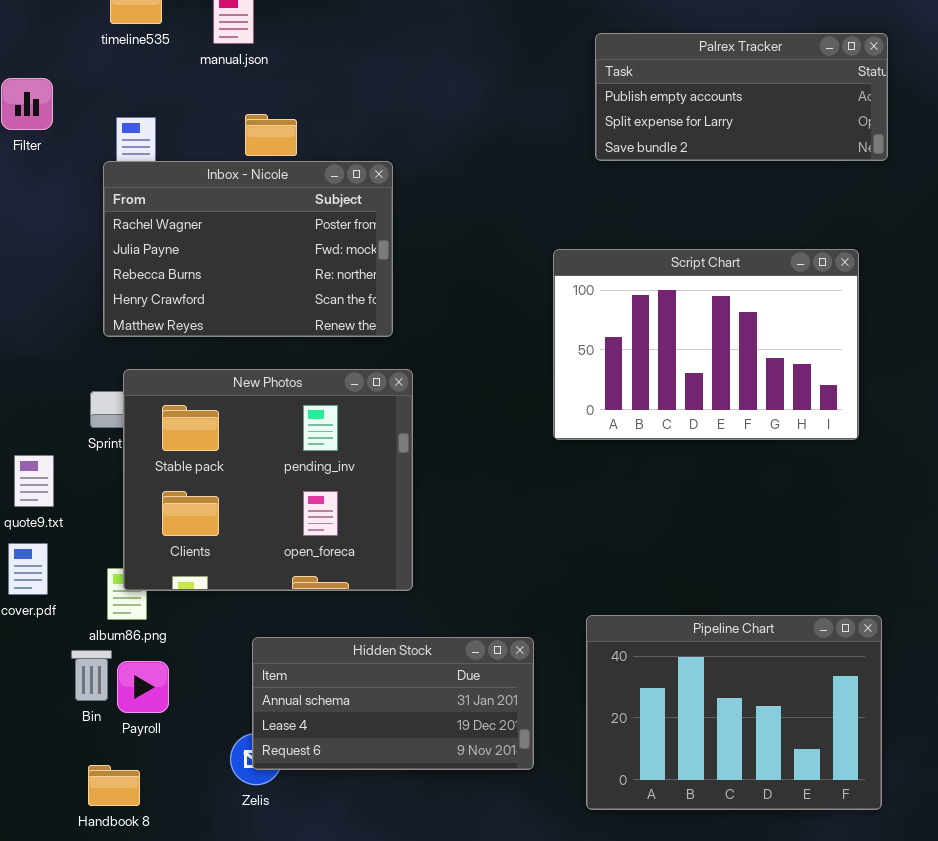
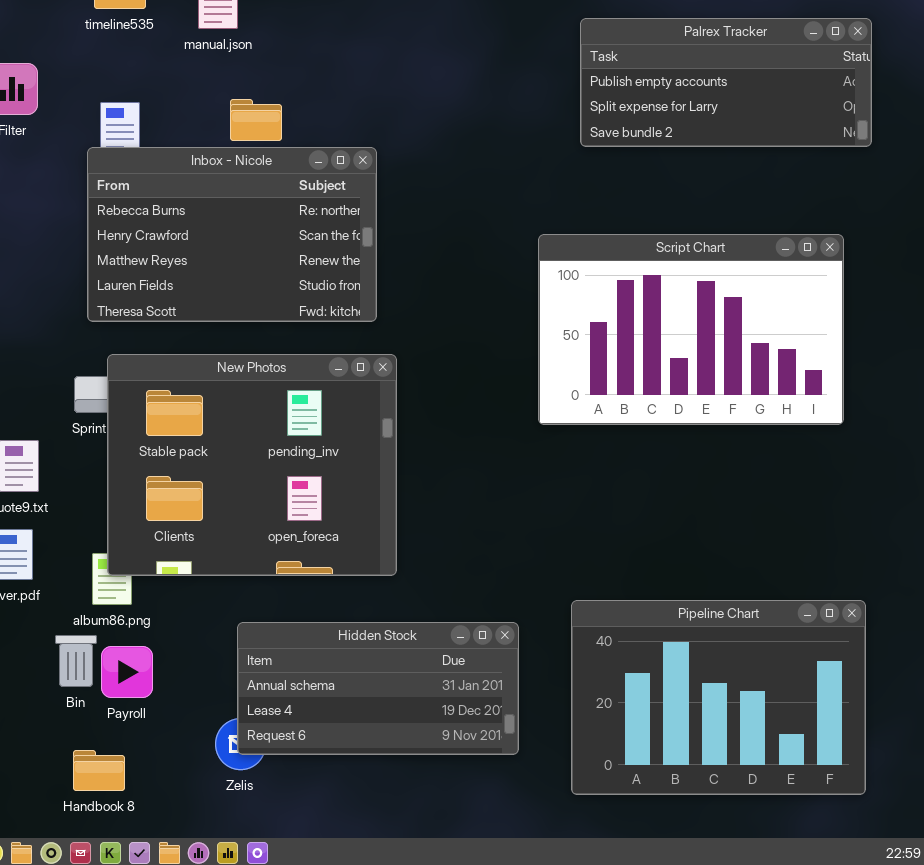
Inbox - Nicole: [103,161,393,337] -> [87,147,377,322], scrolled down 2 rows

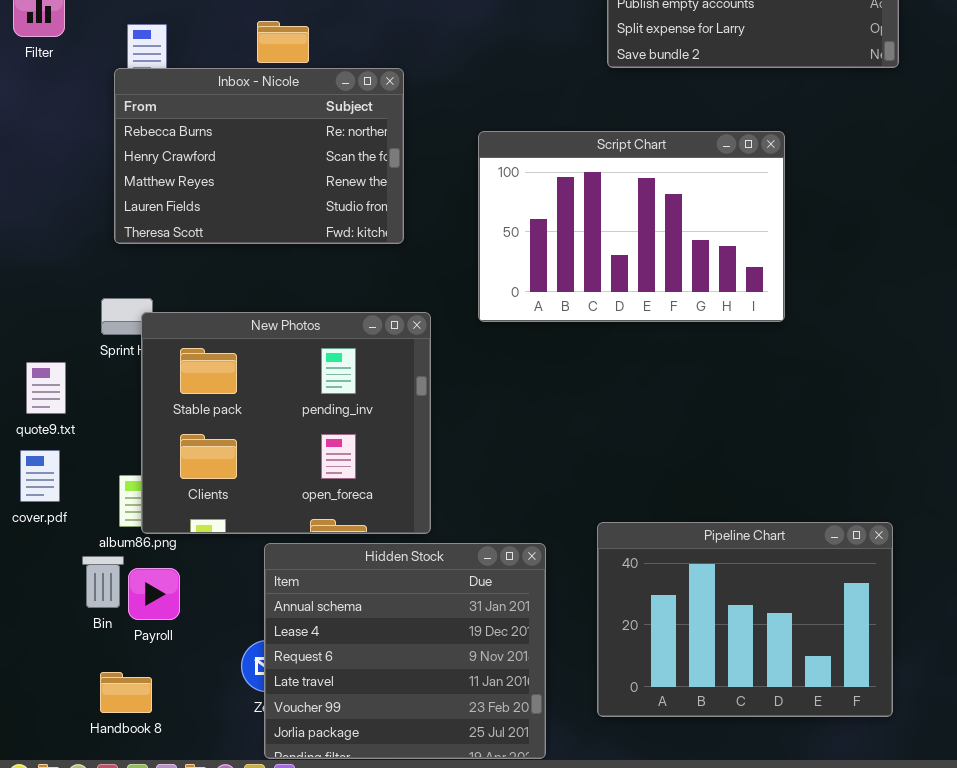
Script Chart: [538,234,844,425] -> [478,131,785,322], moved
New Photos: [107,354,397,576] -> [141,312,431,534], moved
Hidden Stock: [237,622,519,755] -> [264,543,546,759], resized

